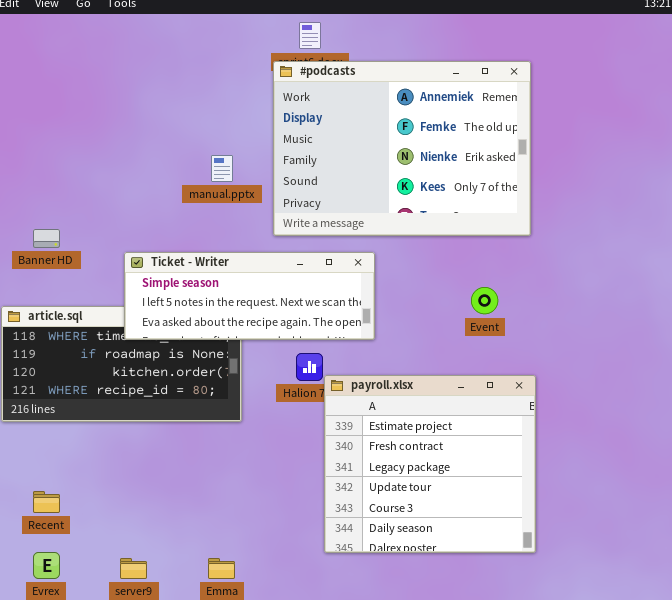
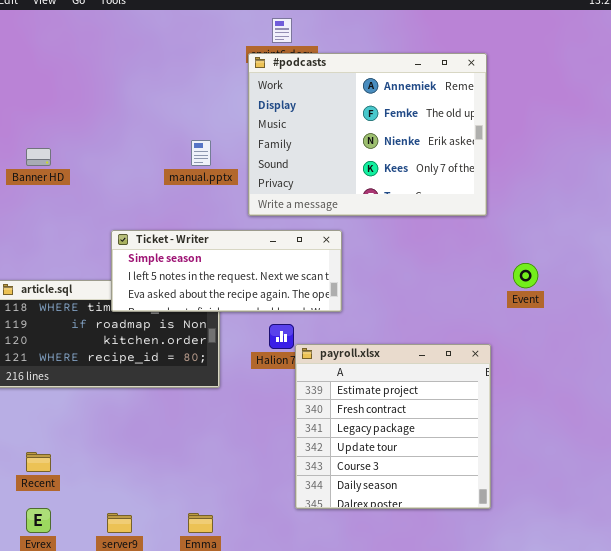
Banner HD: [33,229,60,248] -> [26,148,51,166], moved
Event: [471,287,498,314] -> [513,263,538,288], moved

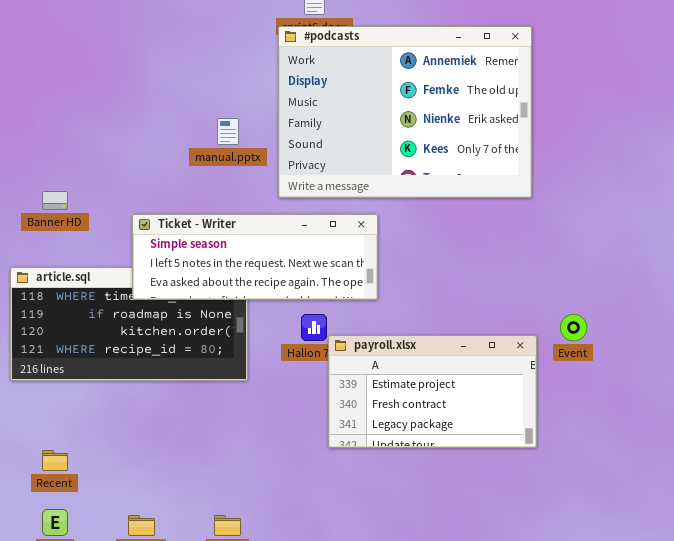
Banner HD: [26,148,51,166] -> [42,191,68,210], moved
Event: [513,263,538,288] -> [560,314,587,341], moved
payroll.xlsx: [295,344,491,509] -> [328,335,537,448], resized

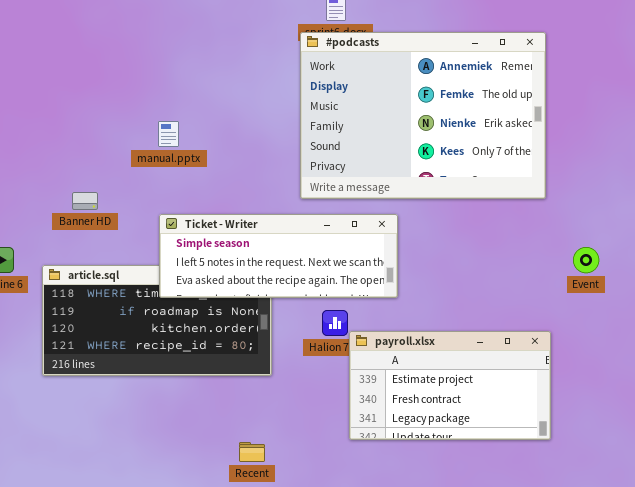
manual.pptx: [217,118,239,145] -> [158,121,179,147], moved
Event: [560,314,587,341] -> [573,247,599,273], moved
Recent: [42,450,68,471] -> [239,442,265,462], moved

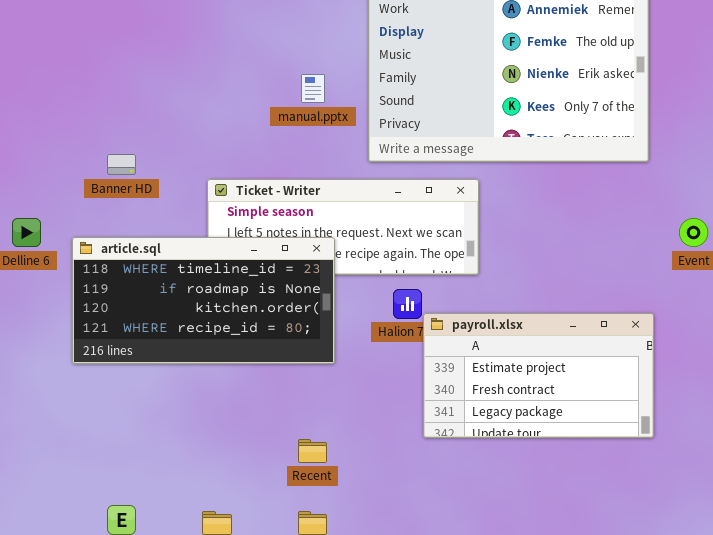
manual.pptx: [158,121,179,147] -> [301,74,325,103], moved
article.sql: [42,265,272,376] -> [72,237,335,364], raised

